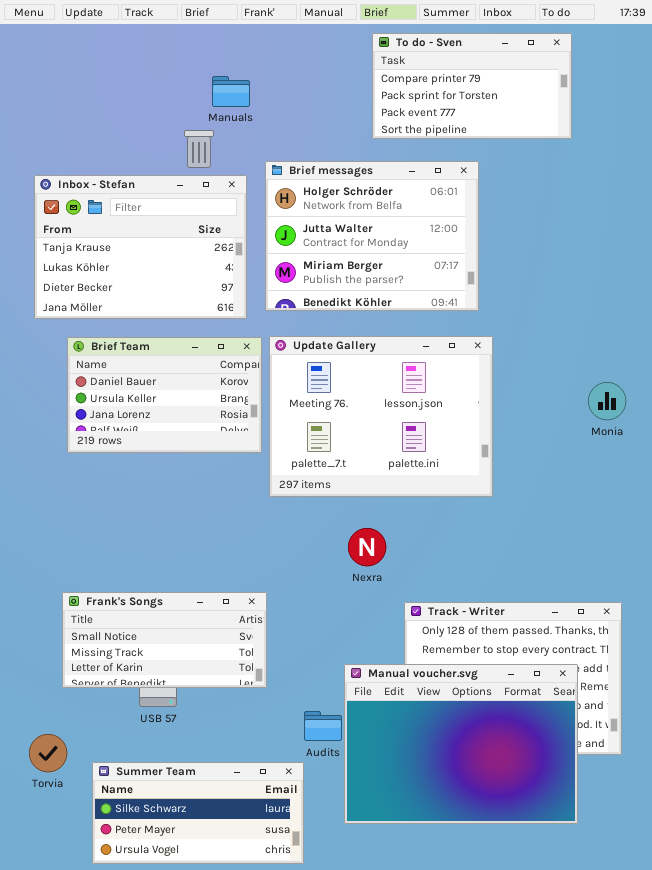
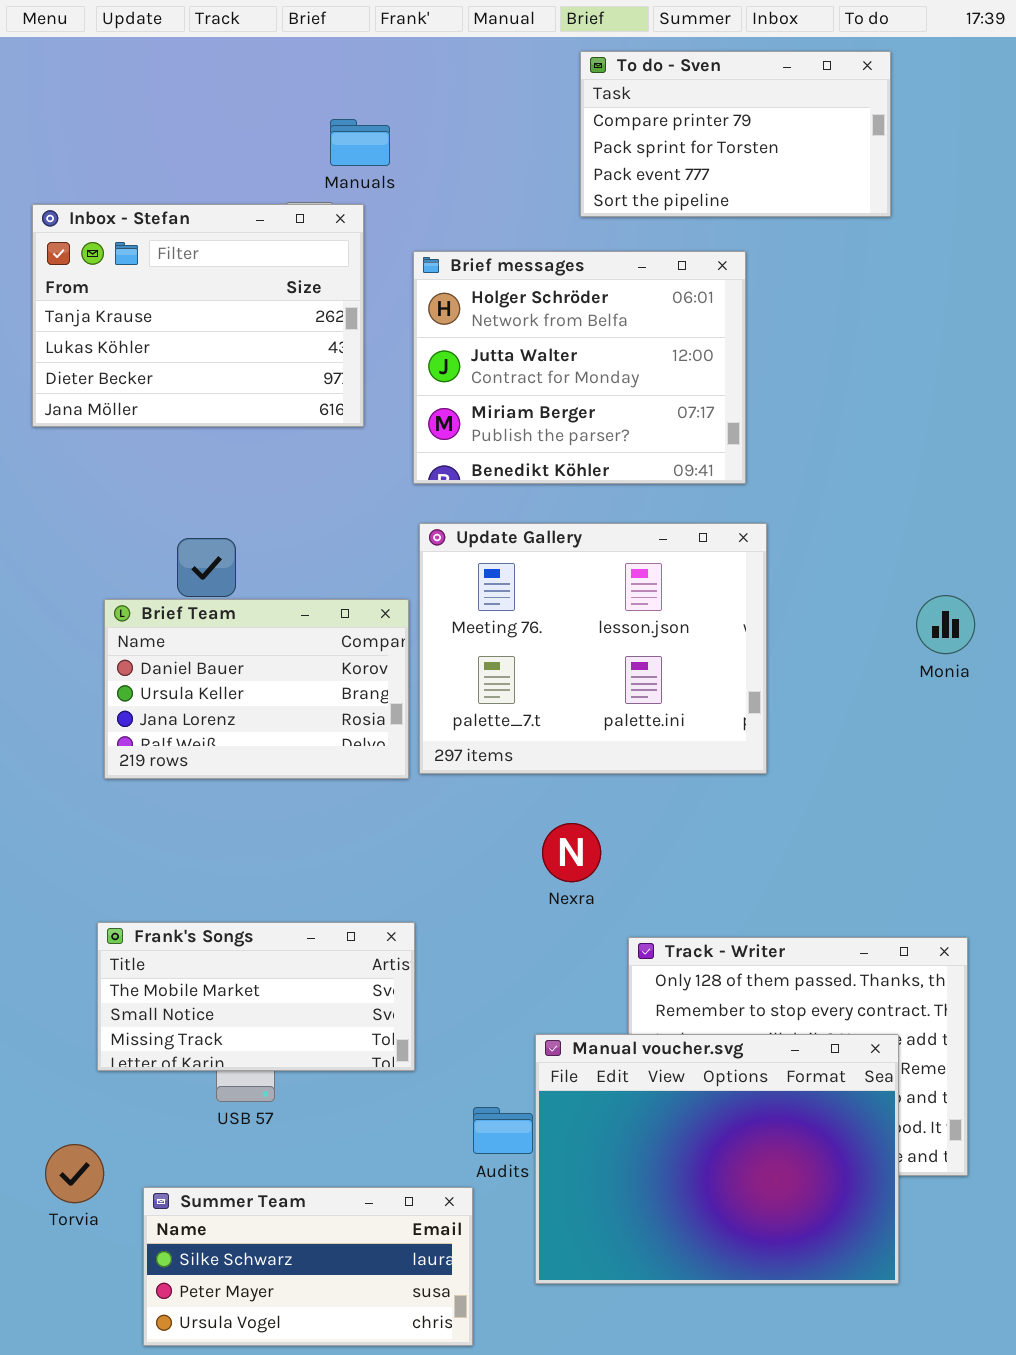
Inbox - Stefan: [34,175,247,319] -> [32,204,364,427], moved
Brief Team: [67,337,262,453] -> [104,599,409,779], moved
Frank's Songs: [62,592,267,688] -> [97,922,415,1071], scrolled up 1 row

